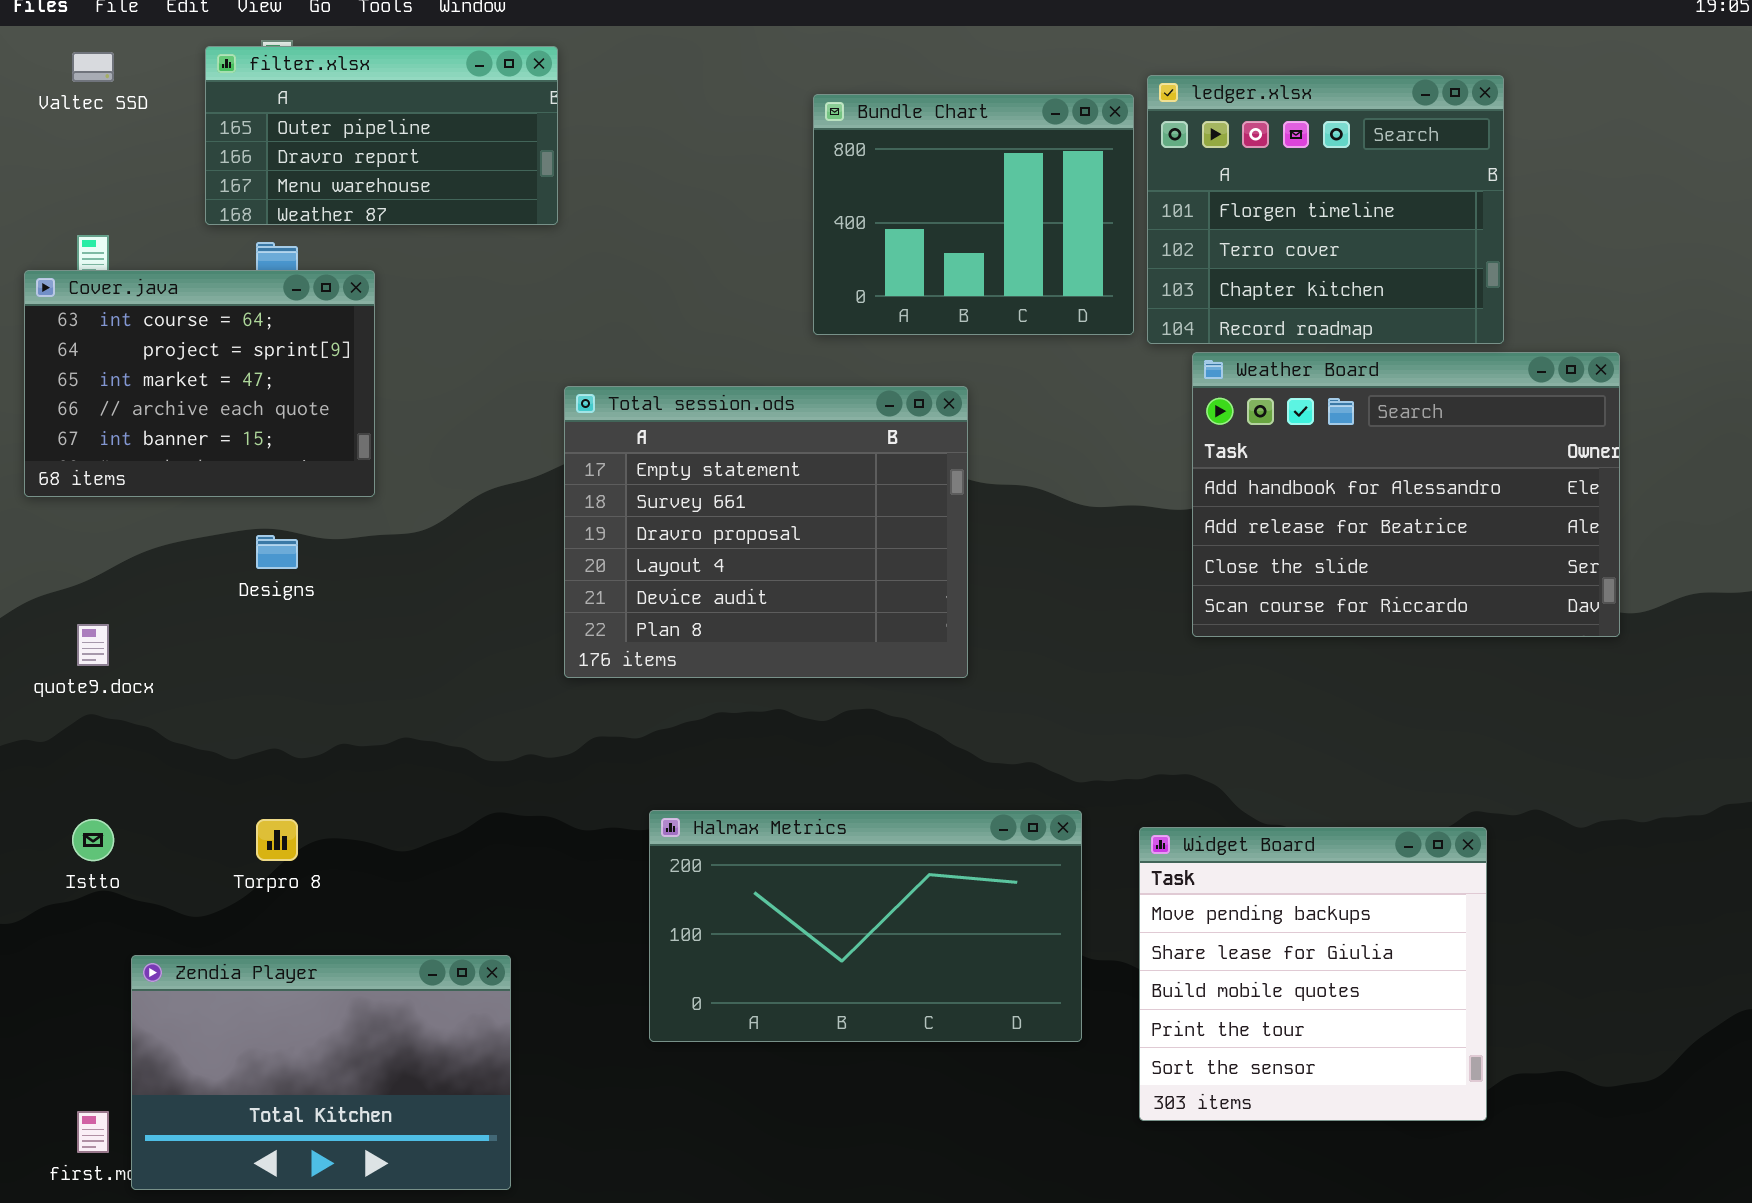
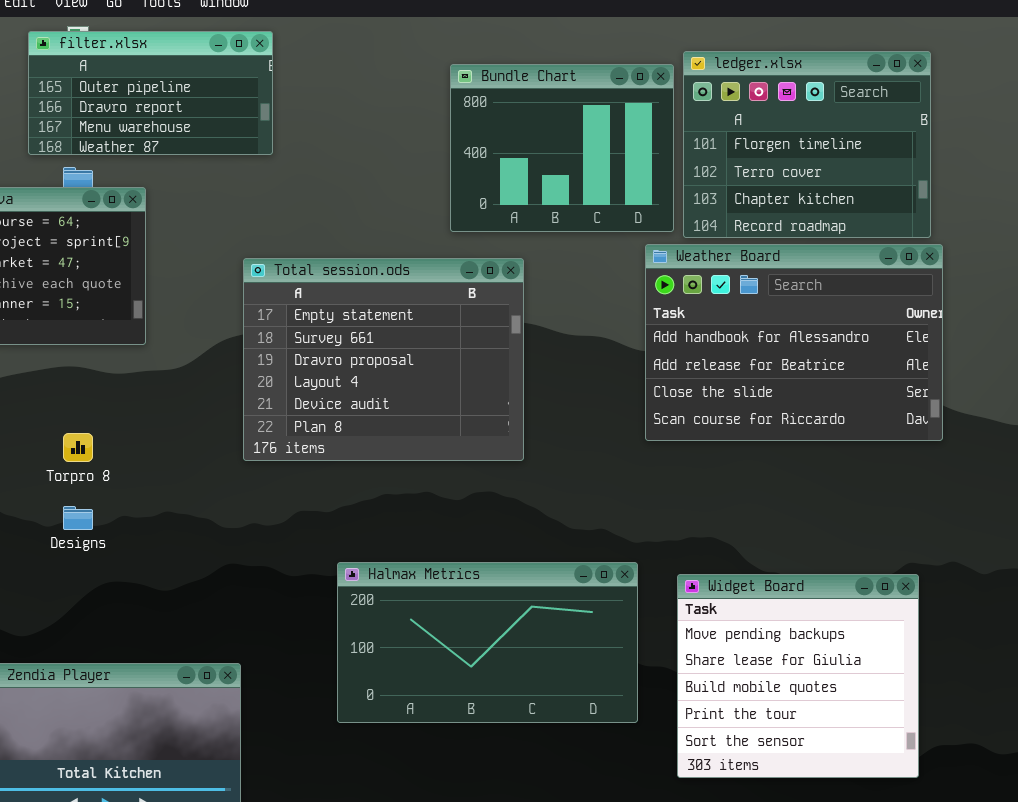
Weather Board: [1192,352,1620,637] -> [645,244,943,441], moved
Total session.ods: [564,386,968,678] -> [243,258,524,461], moved
Designs: [256,535,298,569] -> [63,506,93,530], moved
Torpro 8: [256,819,298,861] -> [63,433,93,462], moved

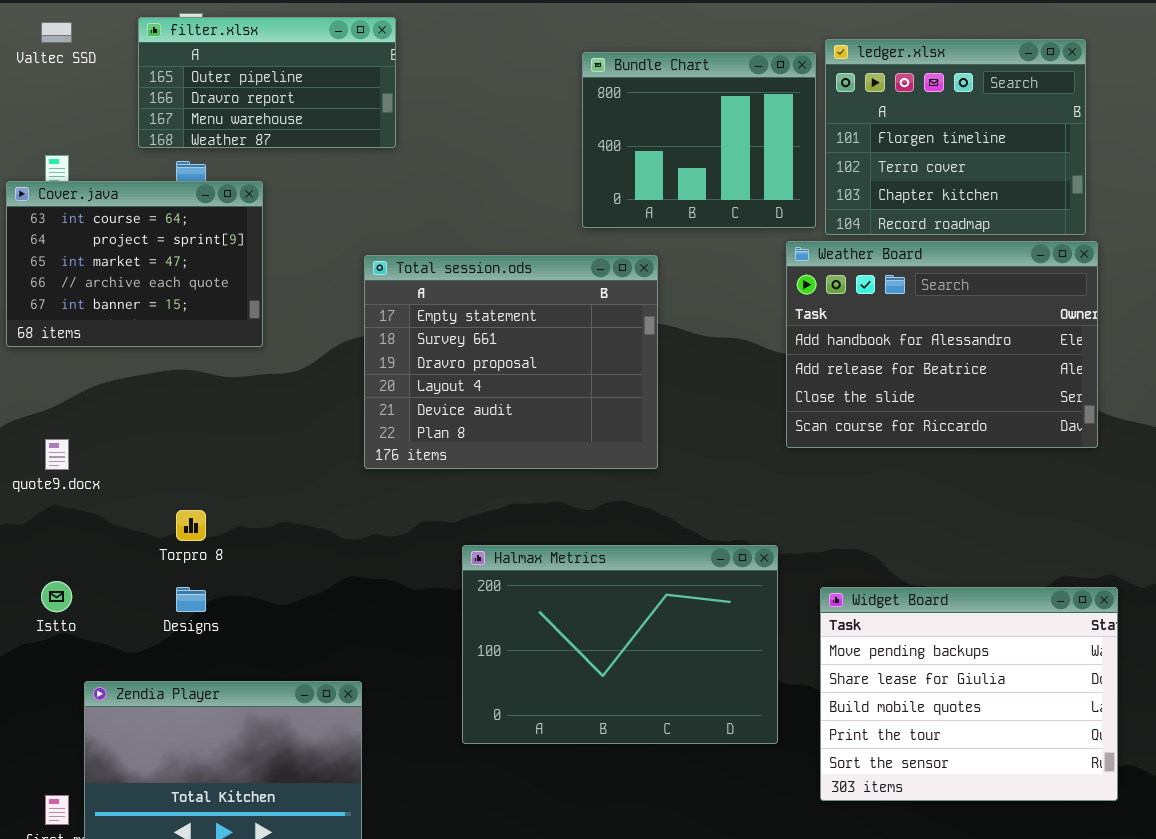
Torpro 8: [63,433,93,462] -> [176,510,206,541], moved
Designs: [63,506,93,530] -> [176,587,206,612], moved
Halmax Metrics: [337,562,638,723] -> [462,545,778,744], resized
Widget Board: [677,574,919,778] -> [820,587,1118,801], resized

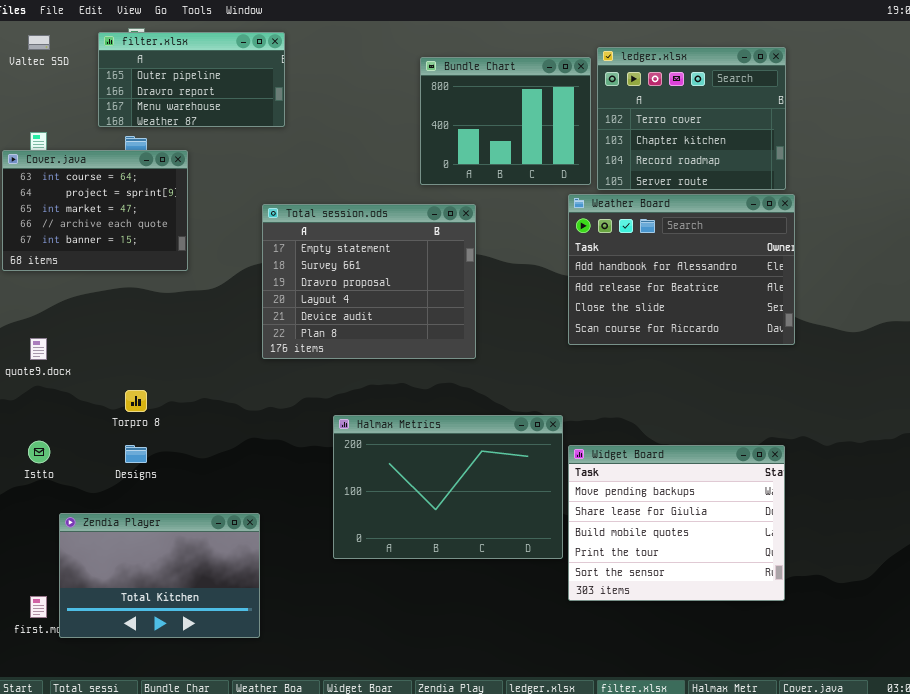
ledger.xlsx: [825,39,1086,235] -> [597,47,786,190], scrolled down 1 row
Widget Board: [820,587,1118,801] -> [568,445,785,601], moved

